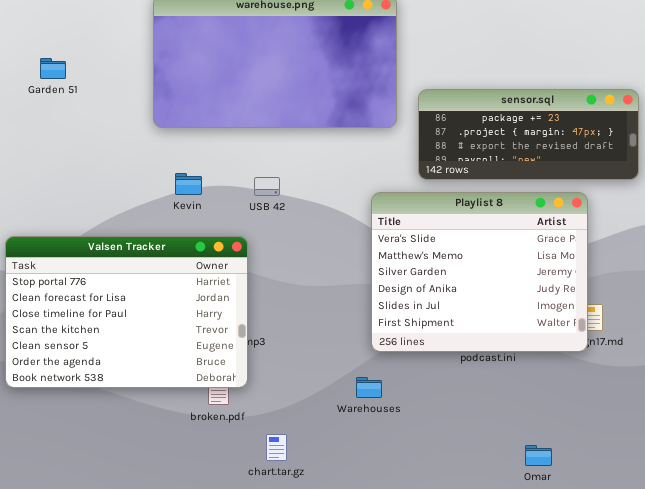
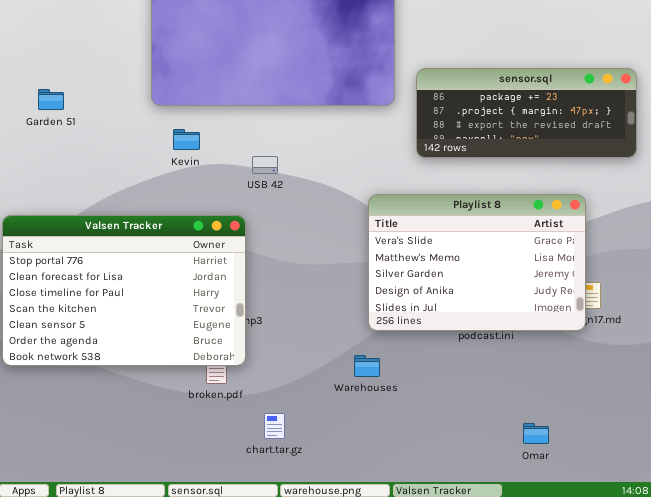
Garden 51: [40,58,66,79] -> [38,89,64,110], moved
Kevin: [175,173,202,195] -> [173,129,200,150], moved
Playlist 8: [371,192,588,352] -> [368,194,586,331], resized

